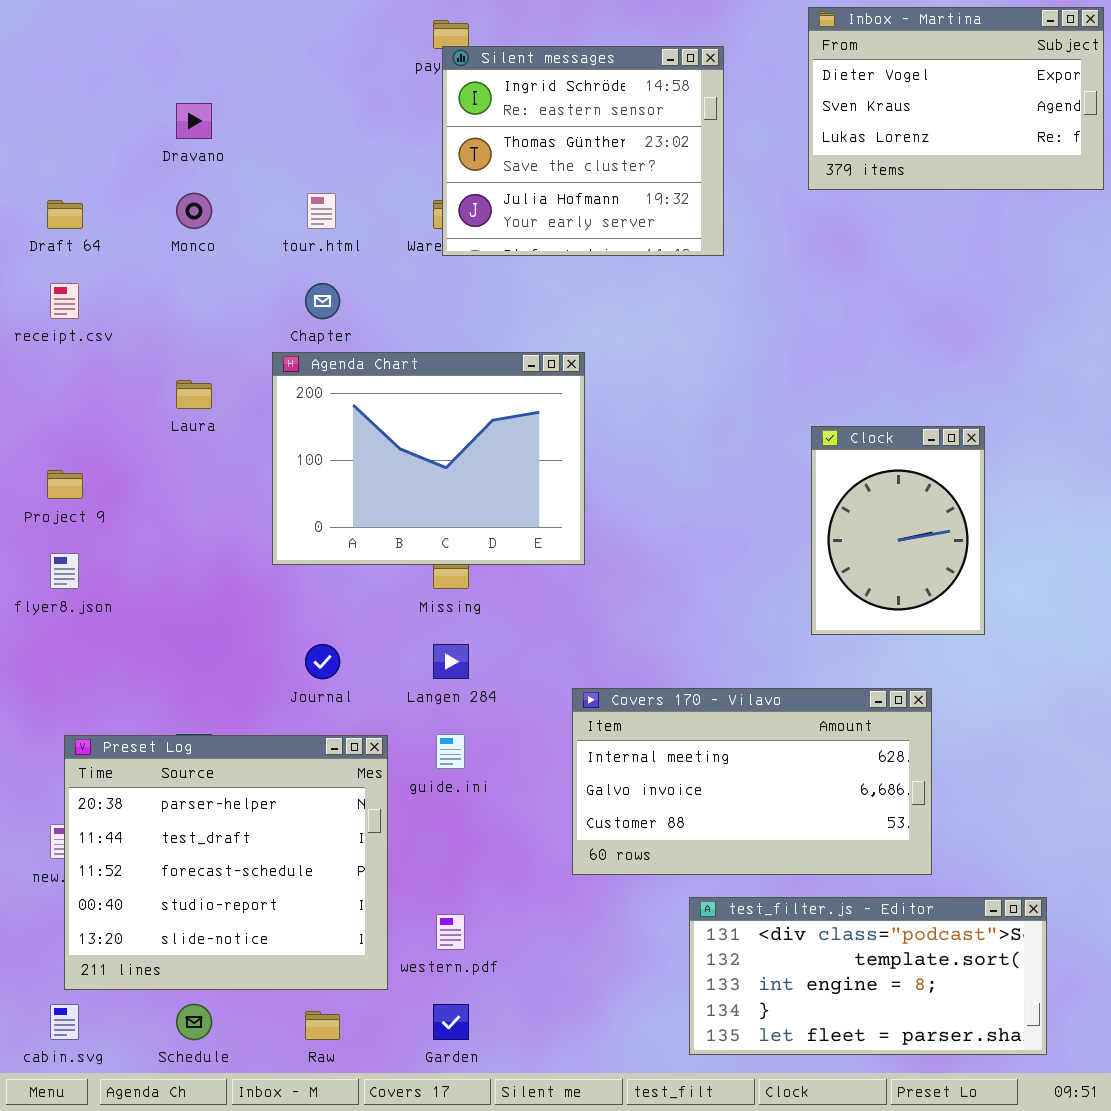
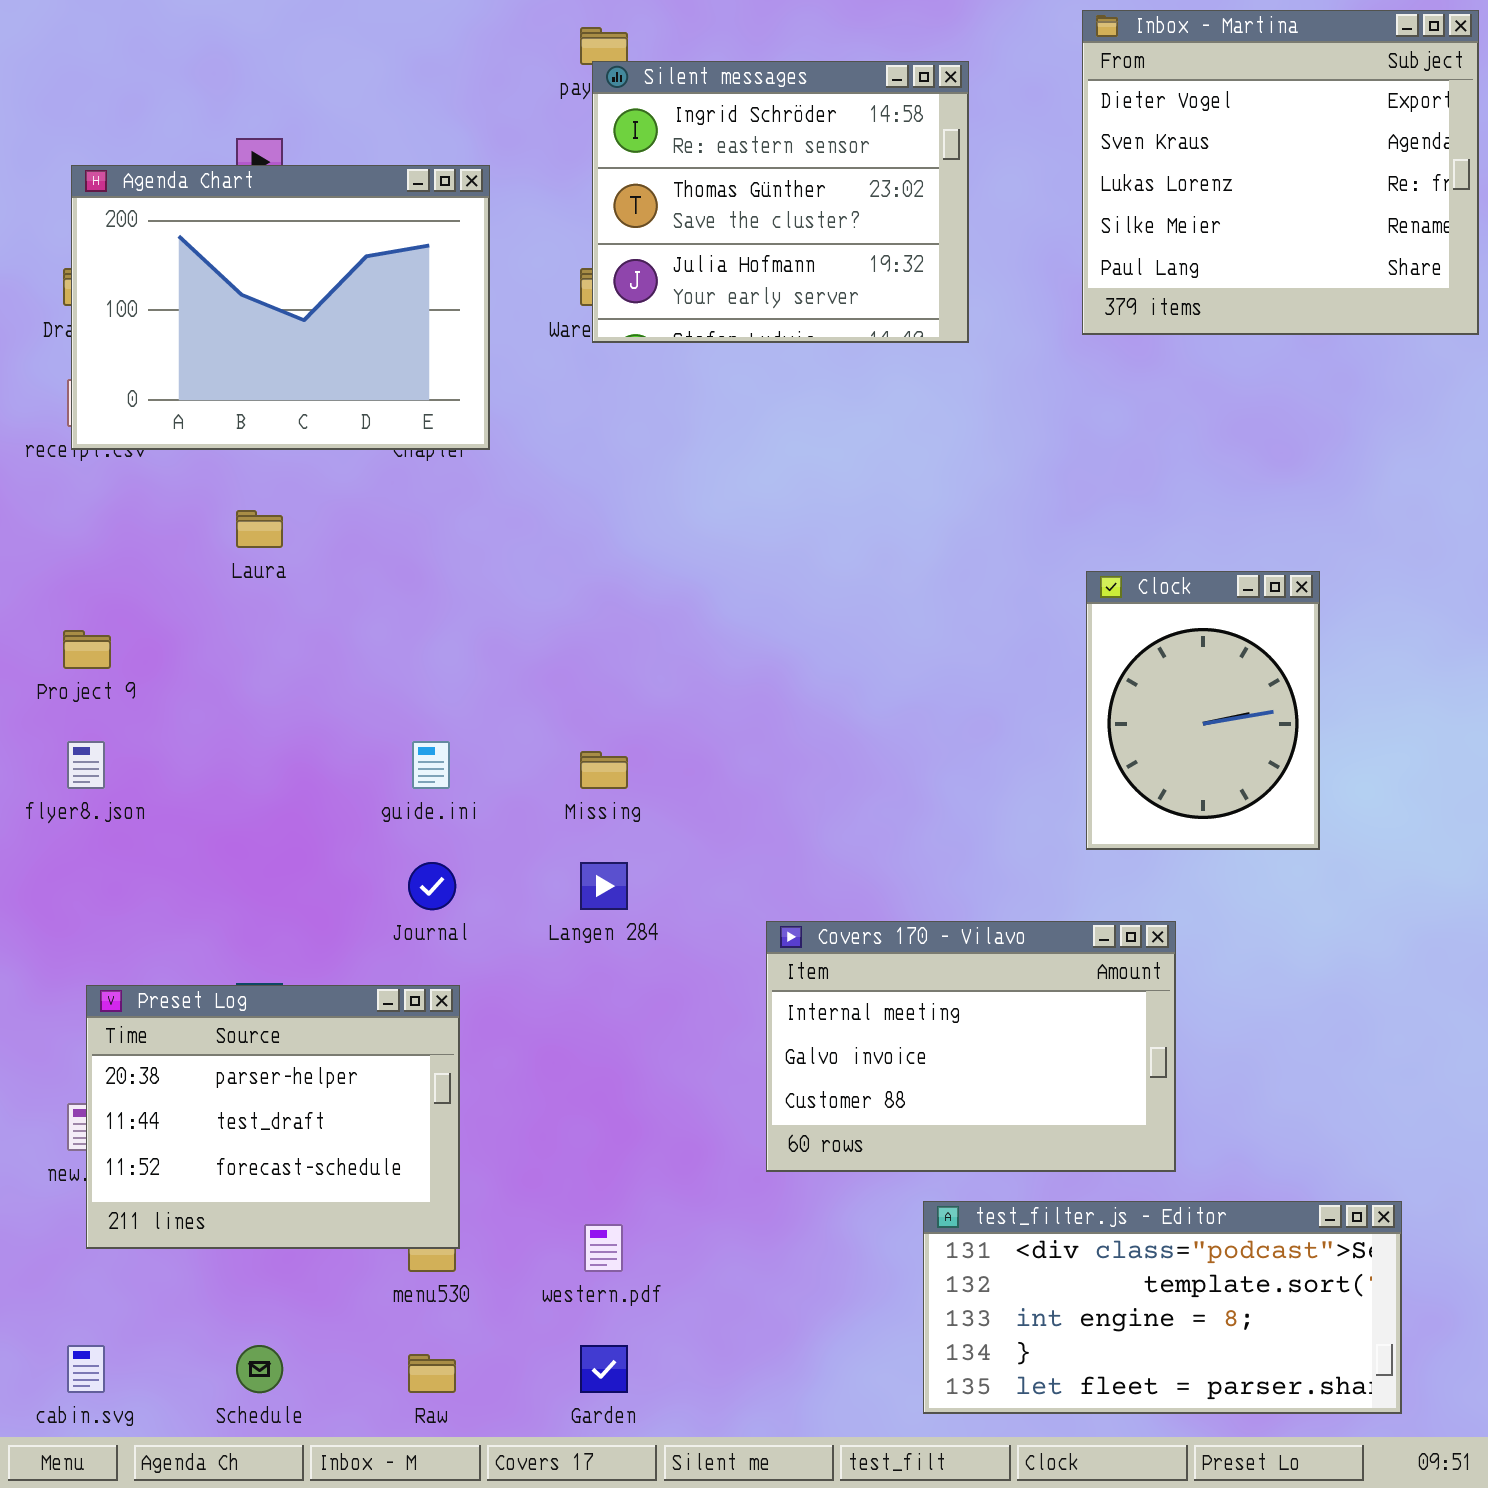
Inbox - Martina: [808,7,1104,190] -> [1082,10,1479,335], resized
Agenda Chart: [272,352,585,565] -> [71,165,490,450], moved
Covers 170 - Vilavo: [572,688,932,875] -> [766,921,1176,1172], resized
guide.ini: [436,734,465,769] -> [412,741,450,789], moved
Preset Log: [64,735,388,990] -> [86,985,460,1249], resized

